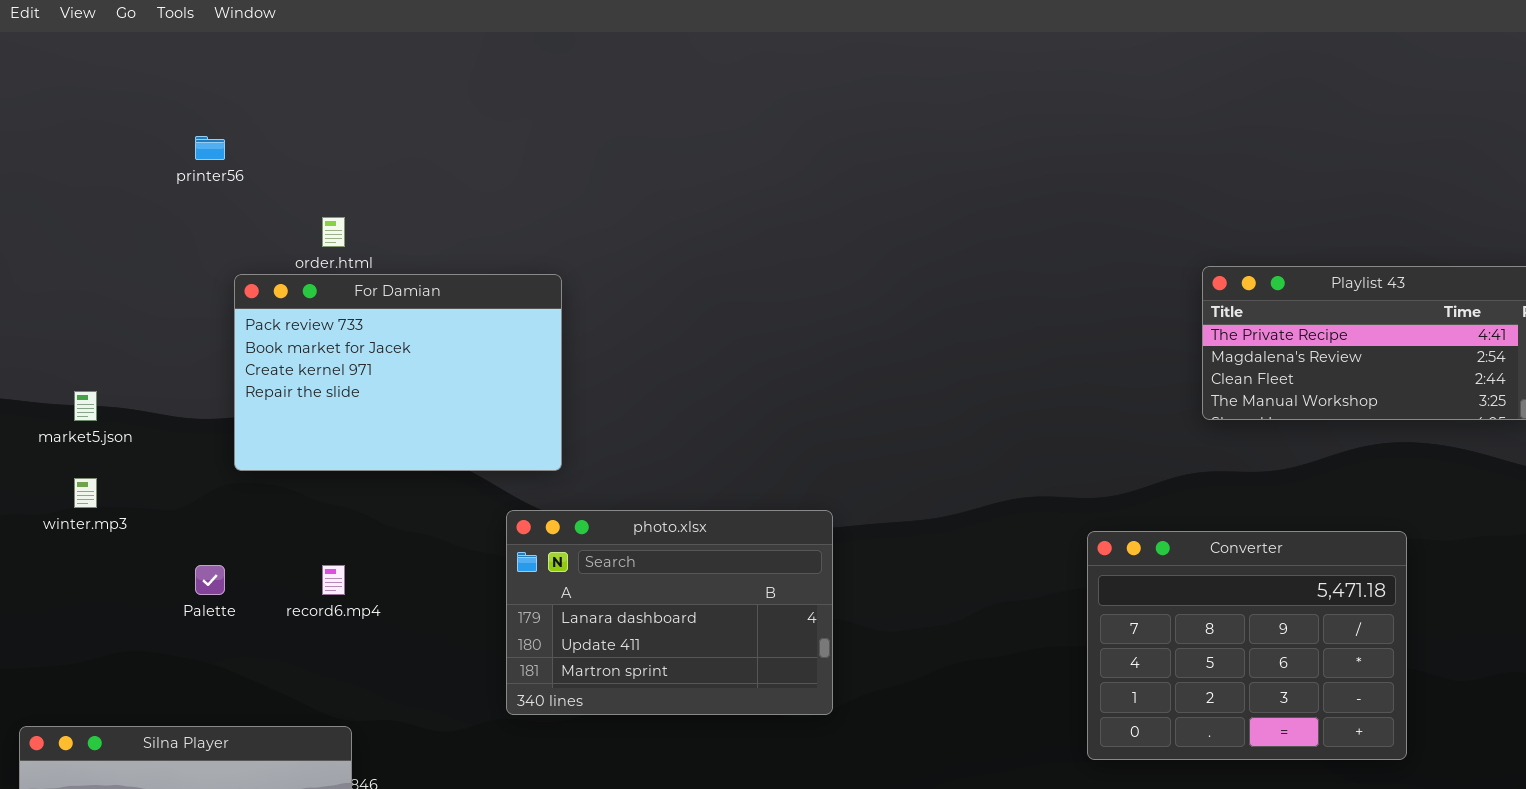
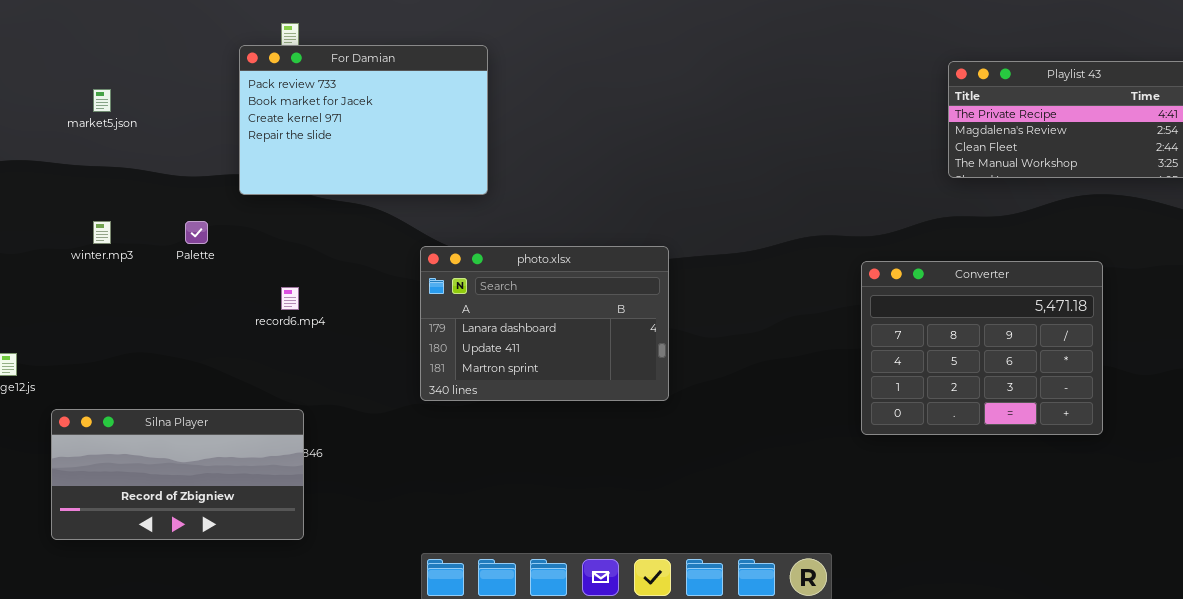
For Damian: [234,274,562,471] -> [239,45,488,195], moved
market5.json: [74,391,97,421] -> [93,89,111,112], moved
Palette: [195,565,225,595] -> [185,221,208,244], moved

